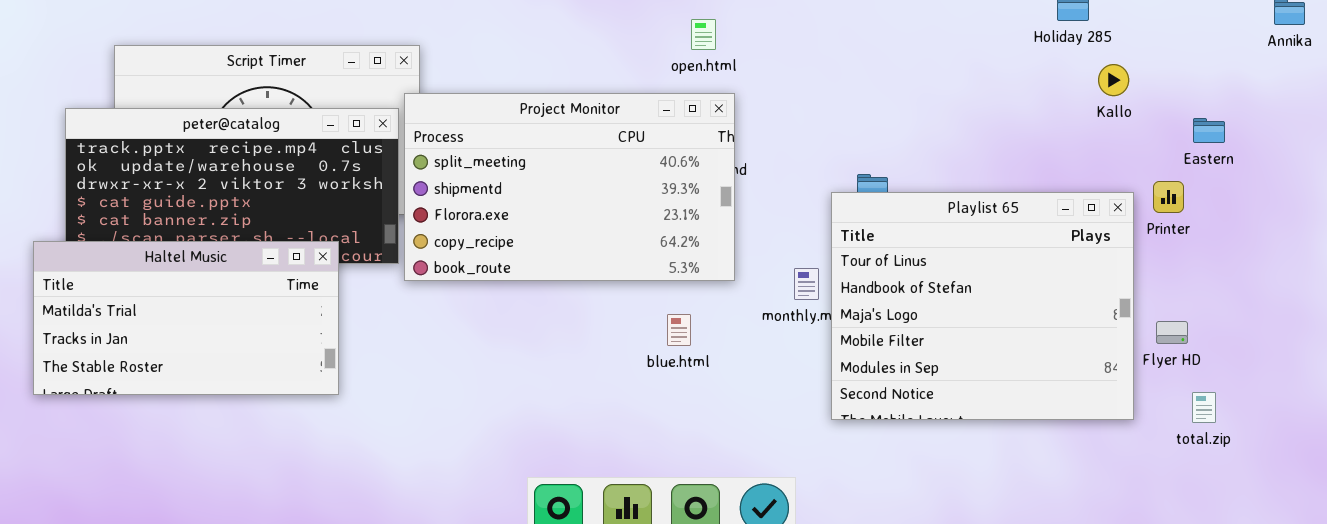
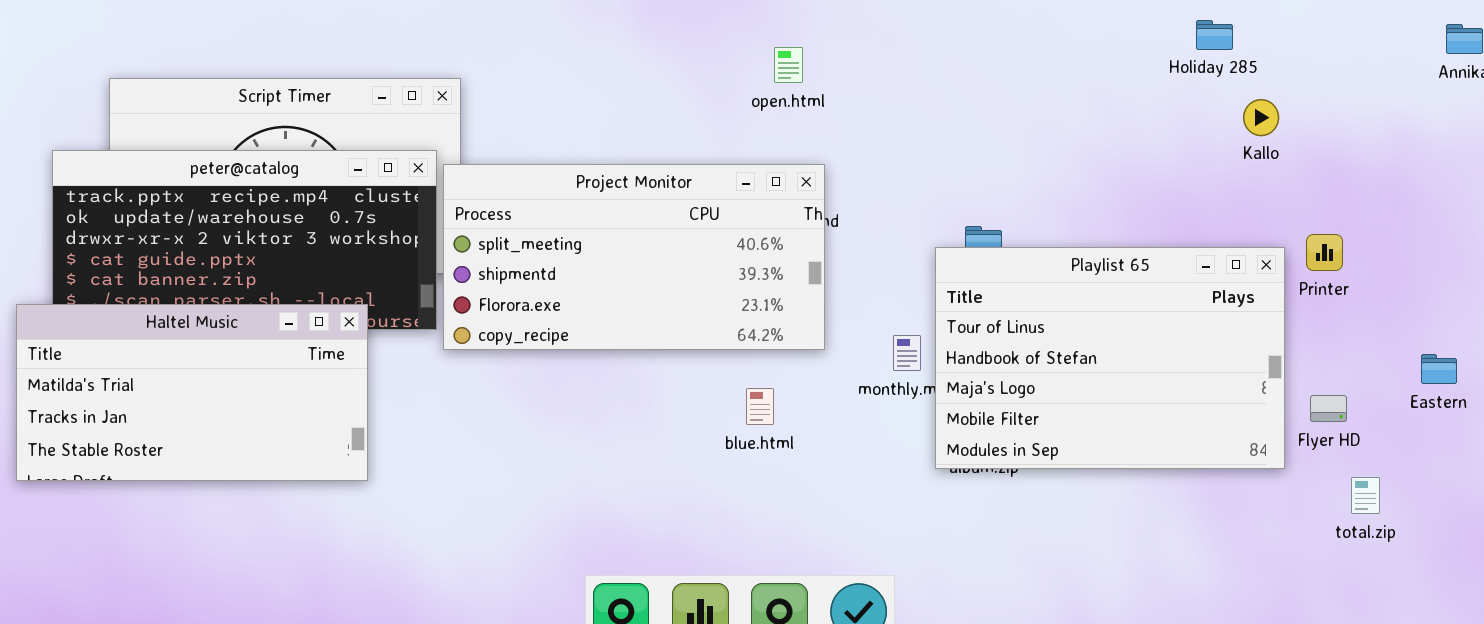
Project Monitor: [404,93,735,281] -> [443,164,825,350], resized
Eastern: [1193,118,1225,143] -> [1421,354,1457,384], moved
Playlist 65: [831,192,1134,420] -> [935,247,1285,469], resized

